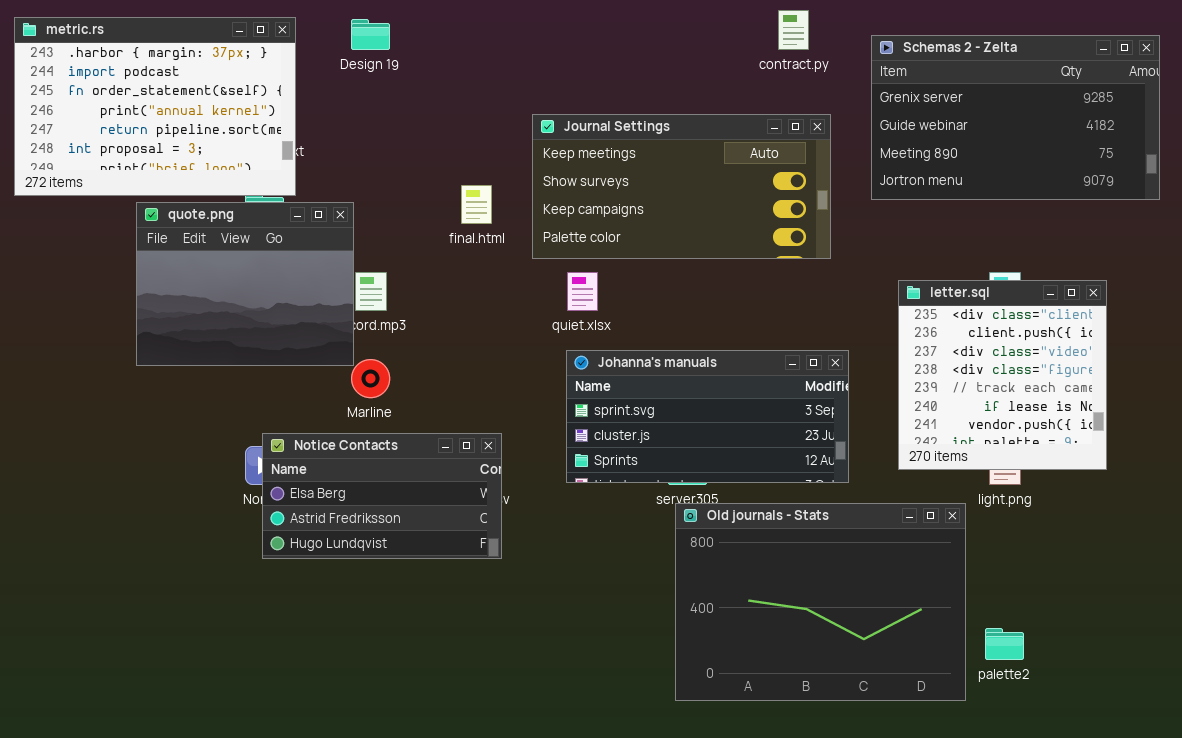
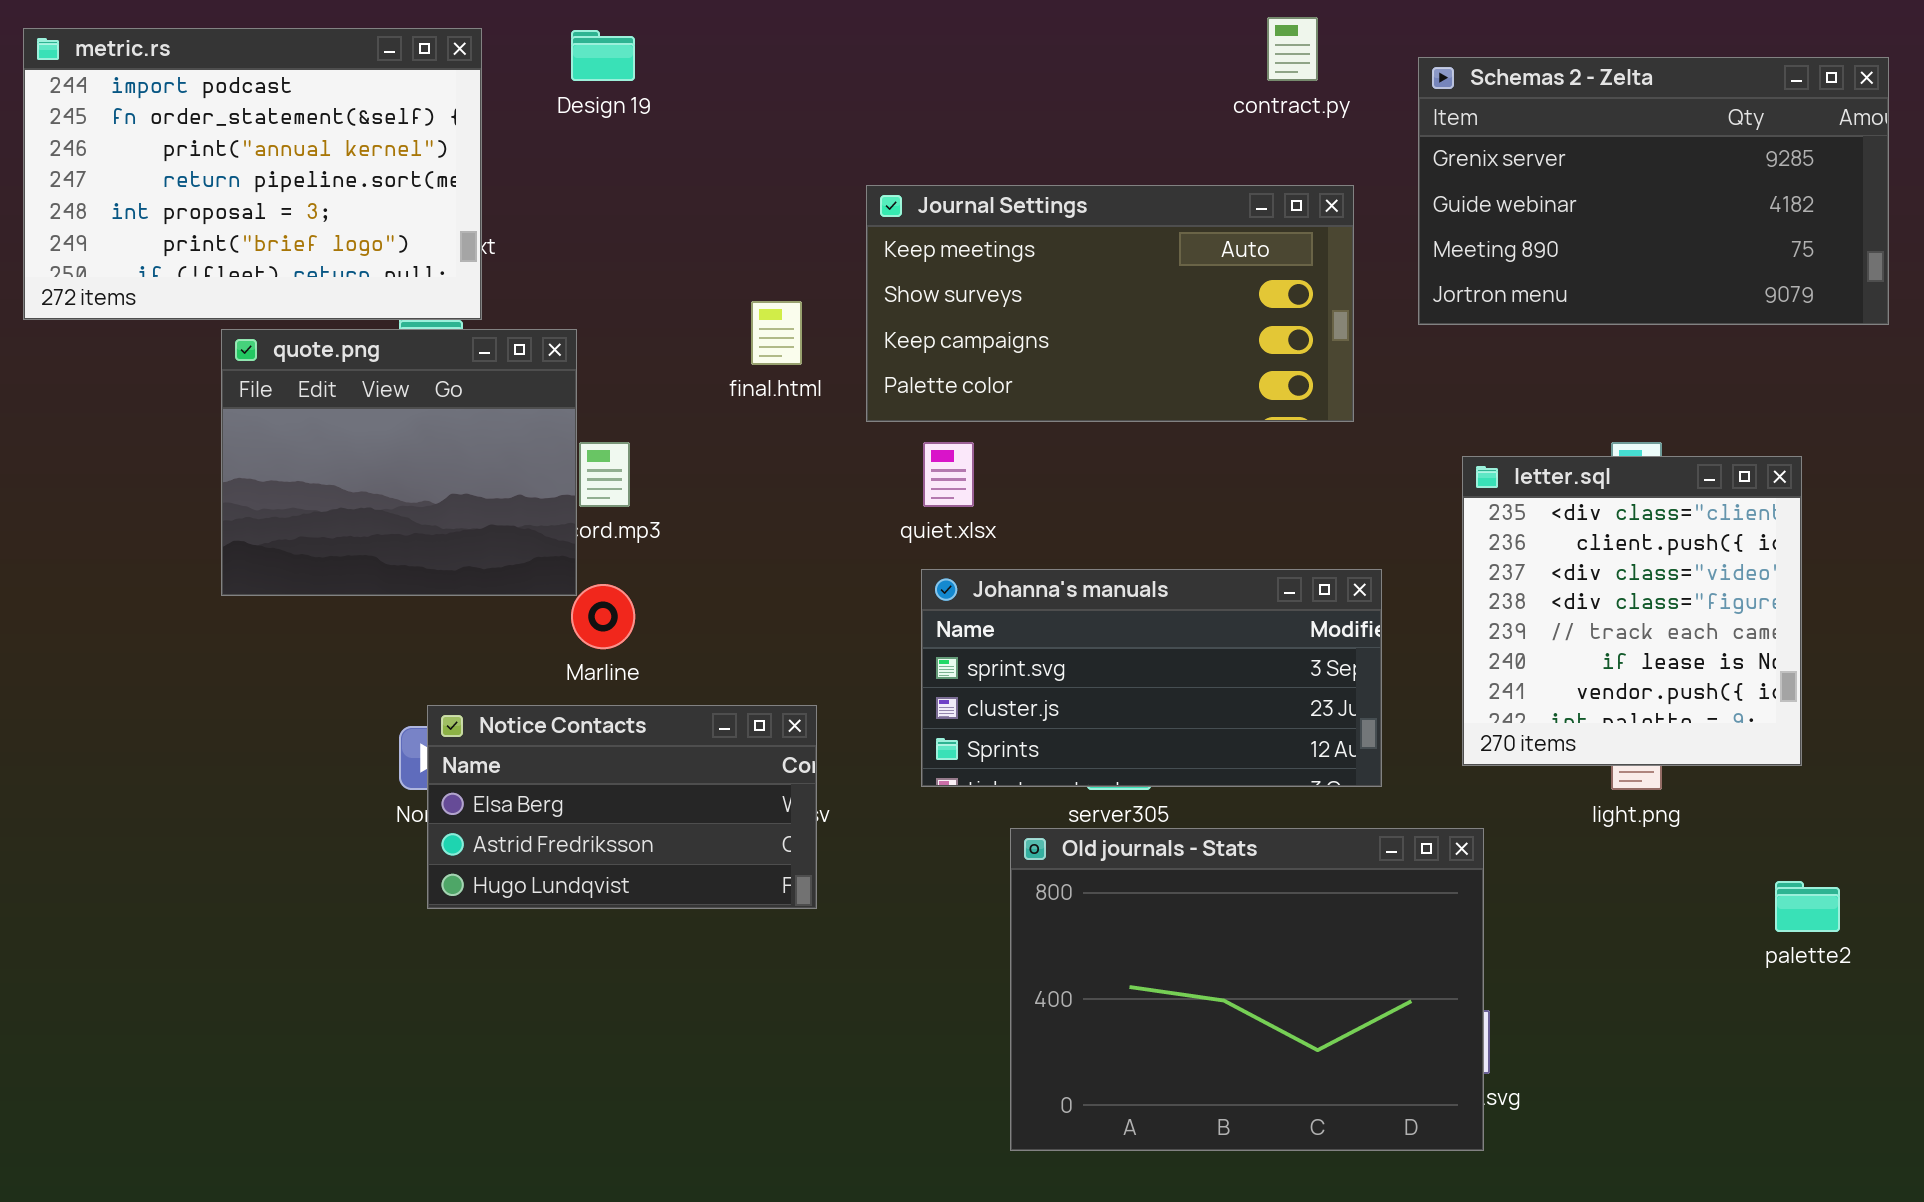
metric.rs: [14,17,296,196] -> [23,28,482,320], scrolled down 1 row
Old journals - Stats: [675,503,966,701] -> [1010,828,1484,1151], moved
palette2: [985,628,1024,660] -> [1775,881,1840,932], moved

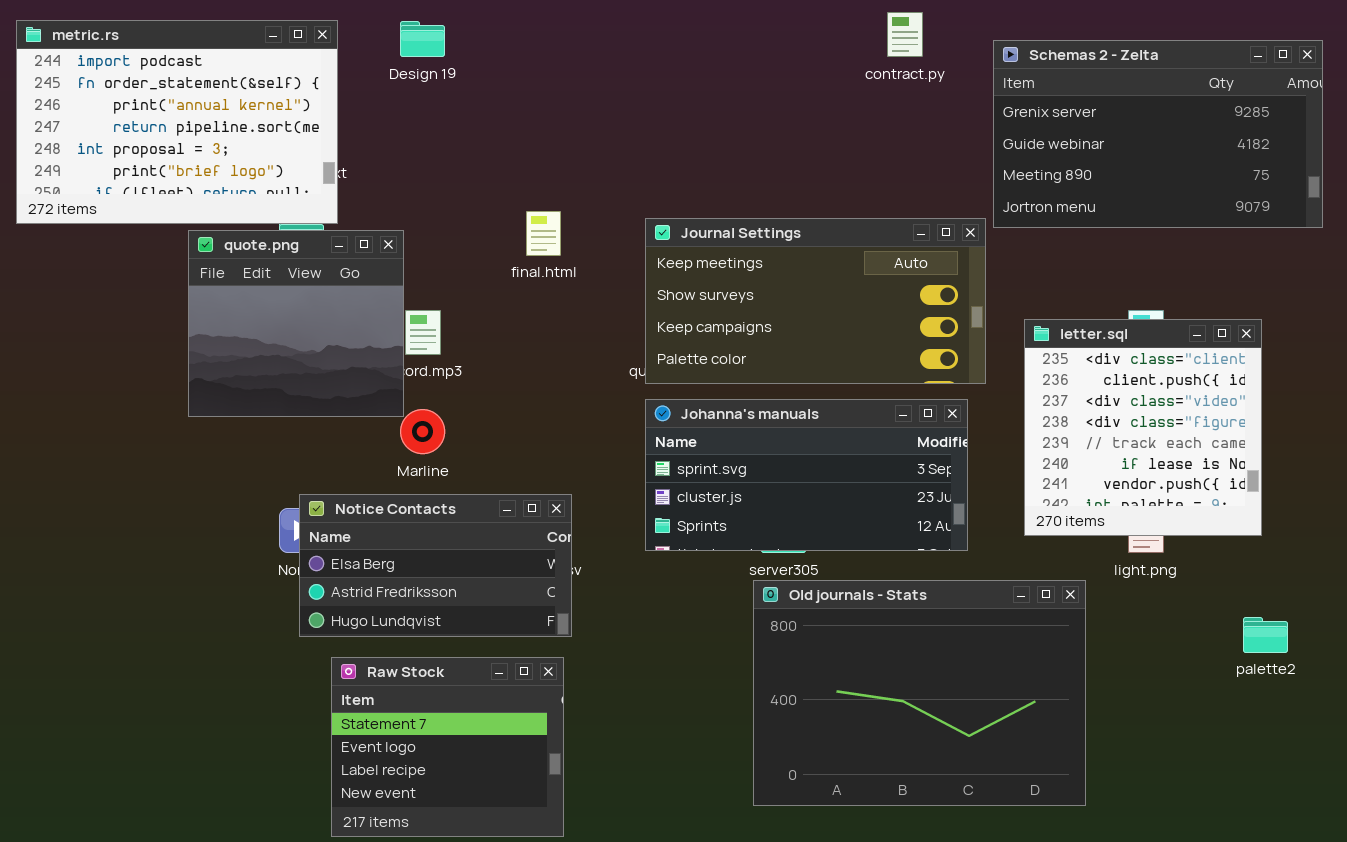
Journal Settings: [866,185,1354,422] -> [645,218,986,384], moved
quote.png: [221,329,577,596] -> [188,230,404,417], resized
Old journals - Stats: [1010,828,1484,1151] -> [753,580,1086,806], moved
Raw Stock: none -> [331,657,564,837], opened

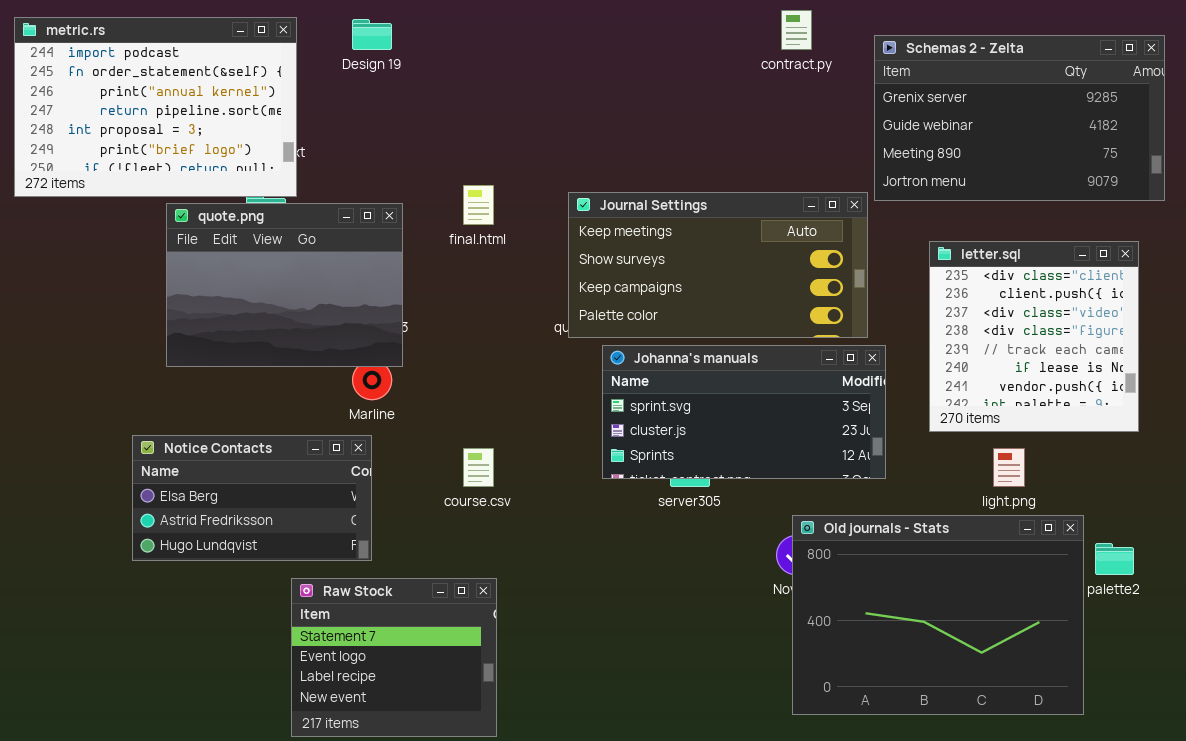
quote.png: [188,230,404,417] -> [166,203,403,367], resized
letter.sql: [1024,319,1262,536] -> [929,241,1139,432], moved
Johanna's manuals: [645,399,968,551] -> [602,345,886,479], moved
Notice Contacts: [299,494,572,637] -> [132,435,372,561], moved
Old journals - Stats: [753,580,1086,806] -> [792,515,1084,715], moved

